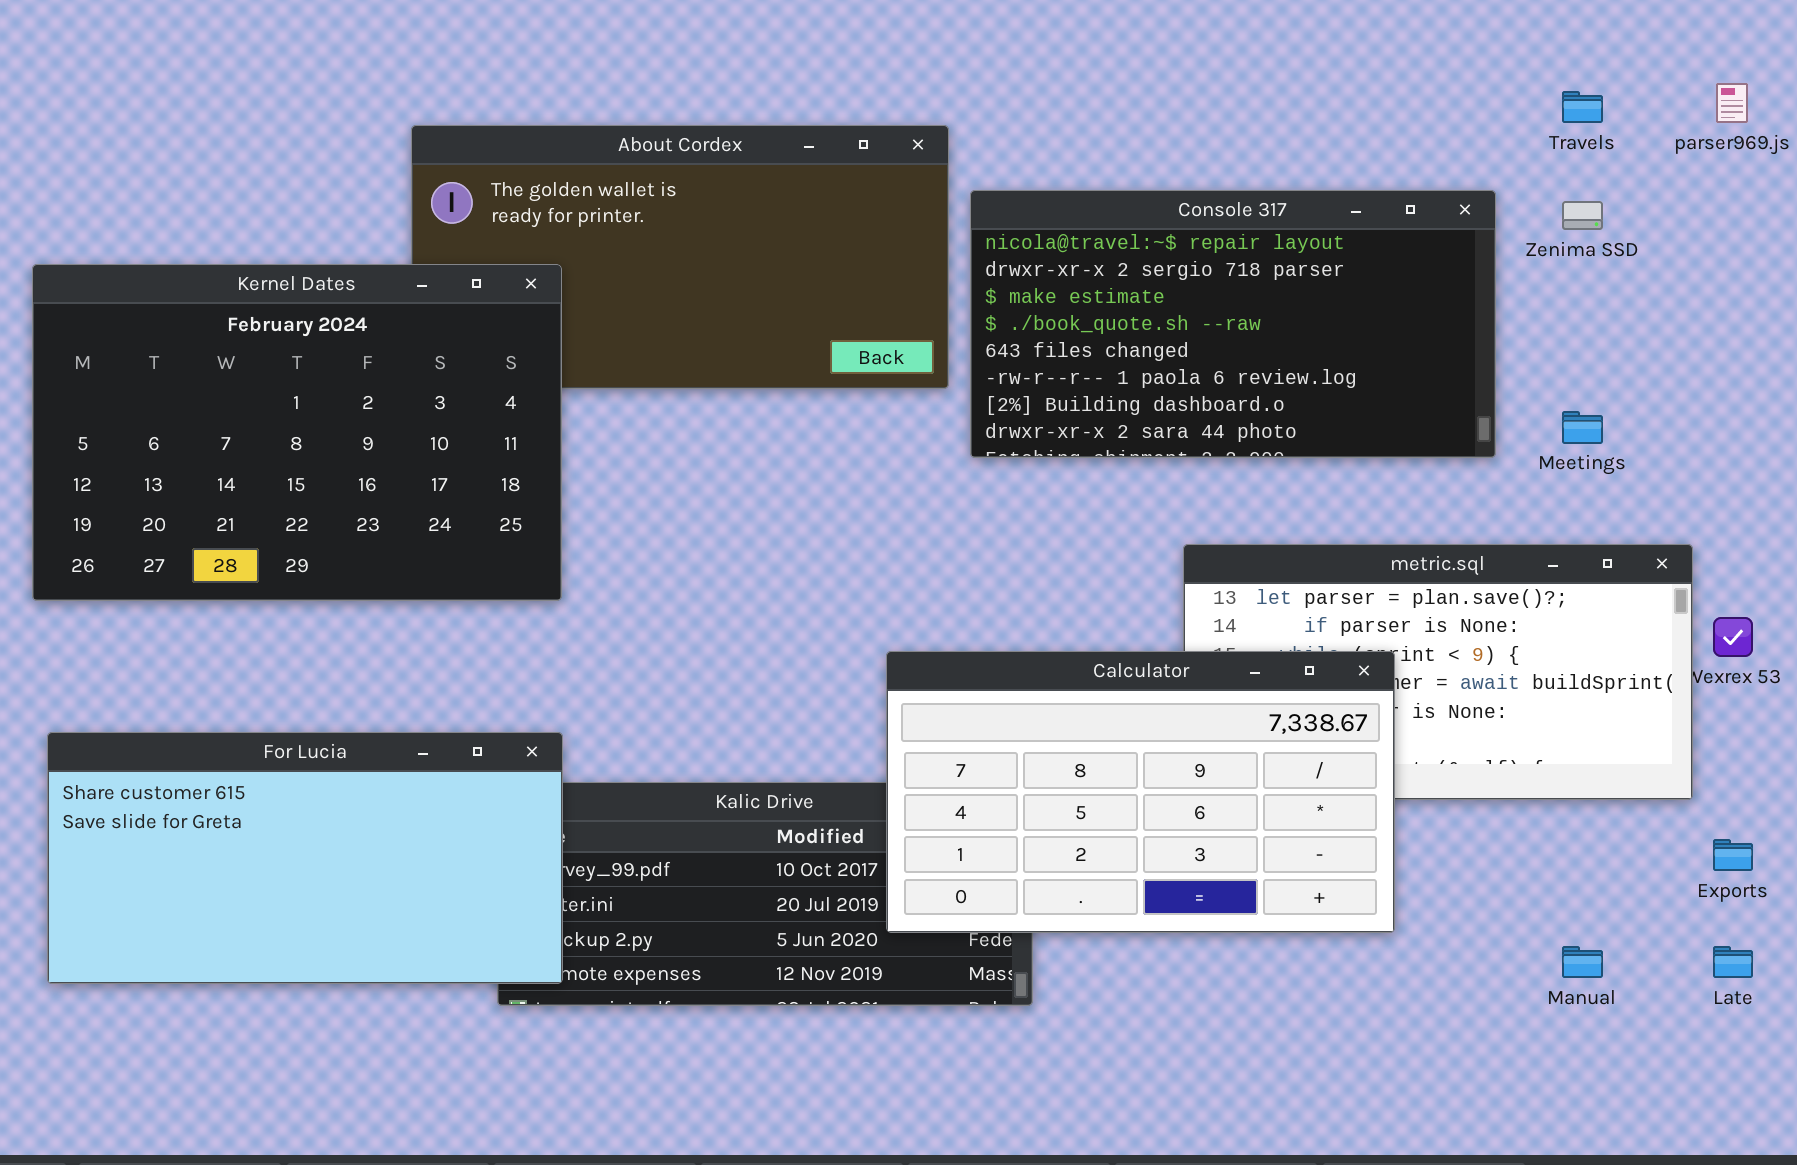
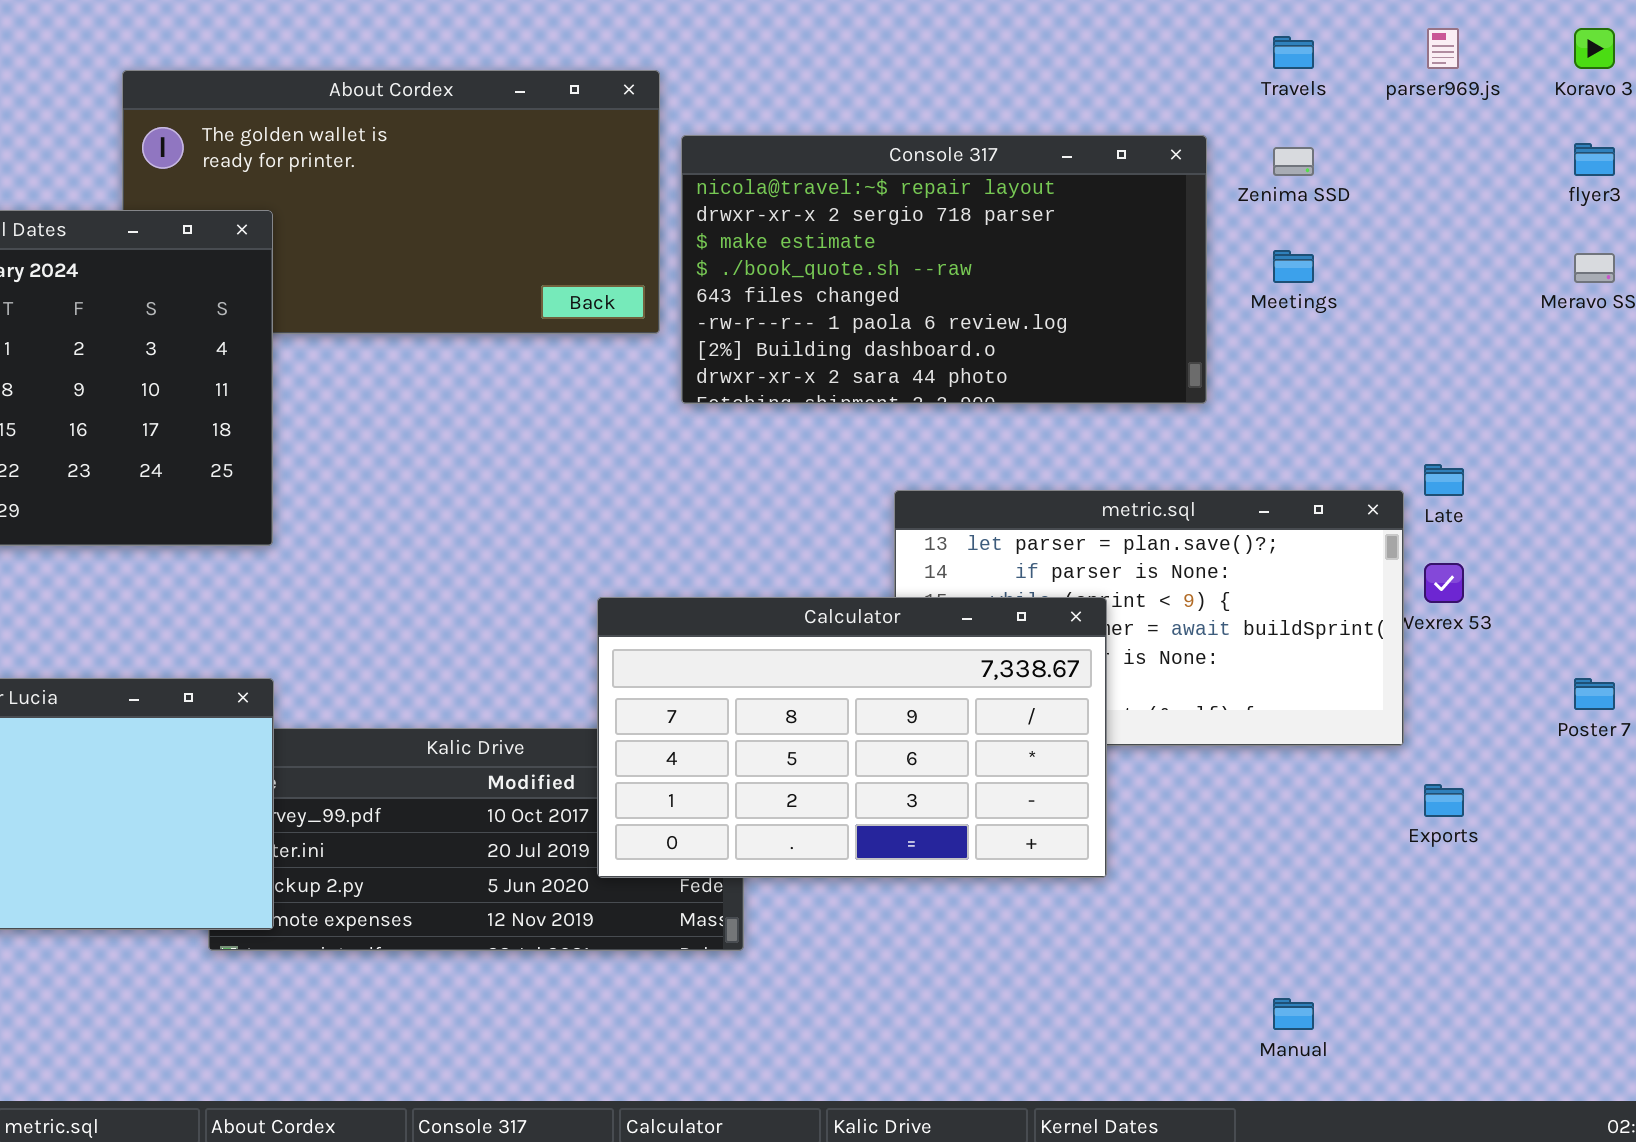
Meetings: [1562,411,1603,444] -> [1273,250,1314,283], moved
Manual: [1562,946,1603,978] -> [1273,998,1314,1030], moved
Late: [1713,946,1753,978] -> [1424,464,1464,496], moved

